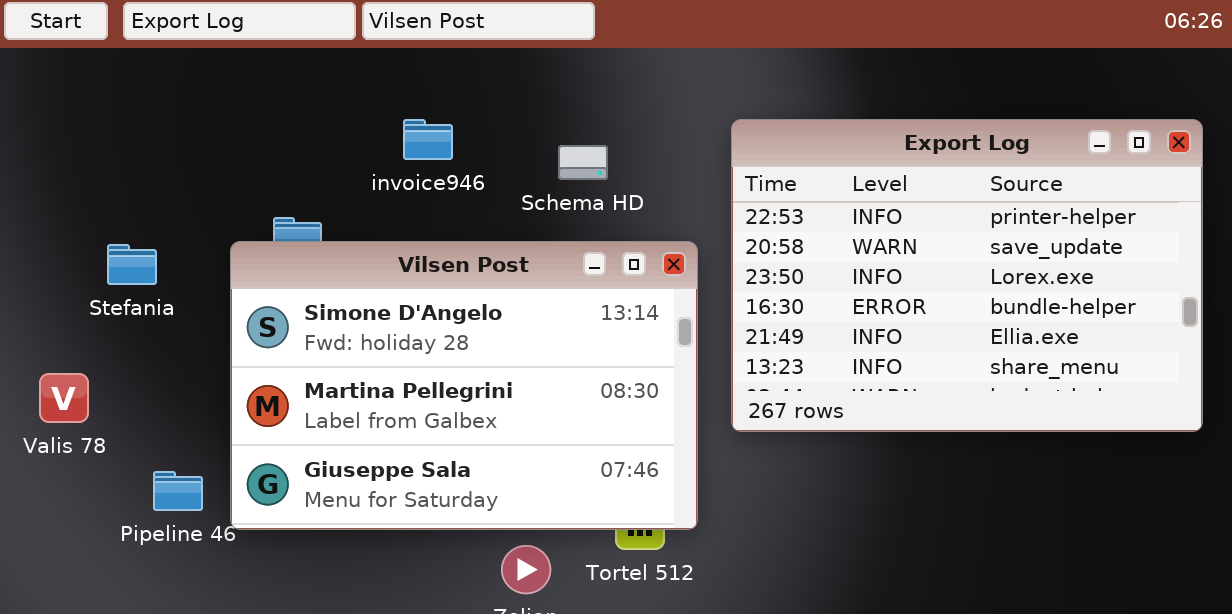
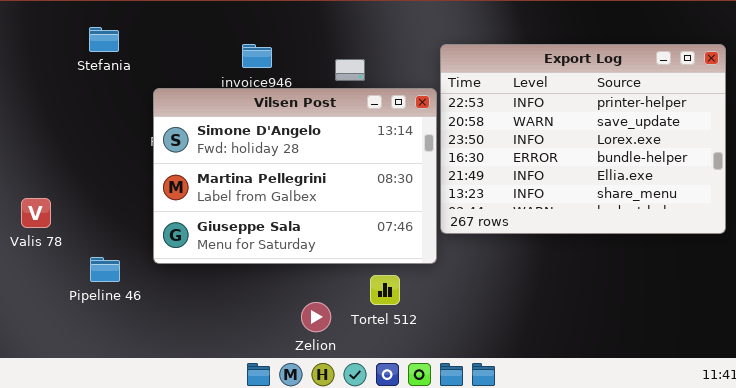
Vilsen Post: [230,241,698,530] -> [153,88,437,264], moved
Stefania: [107,244,157,285] -> [89,27,119,52], moved

